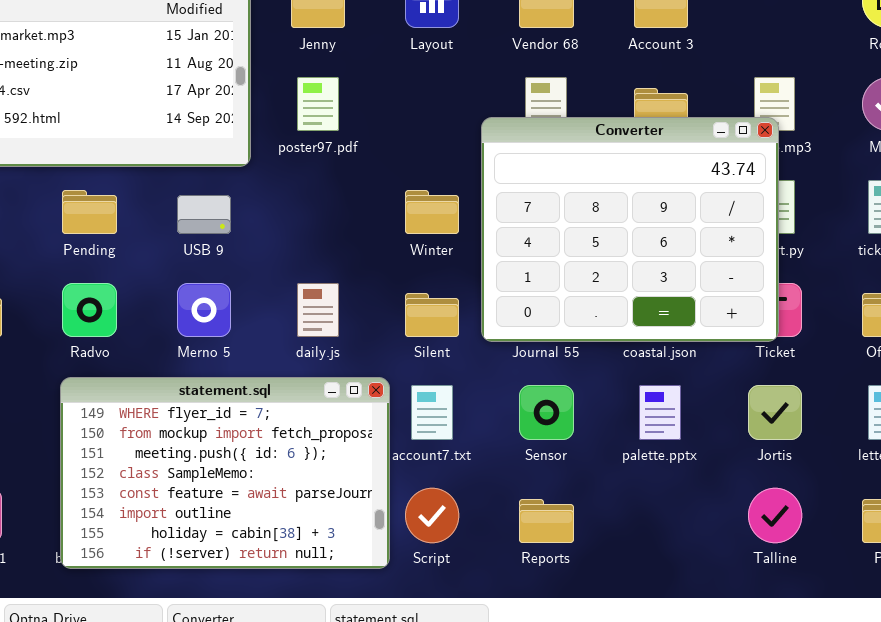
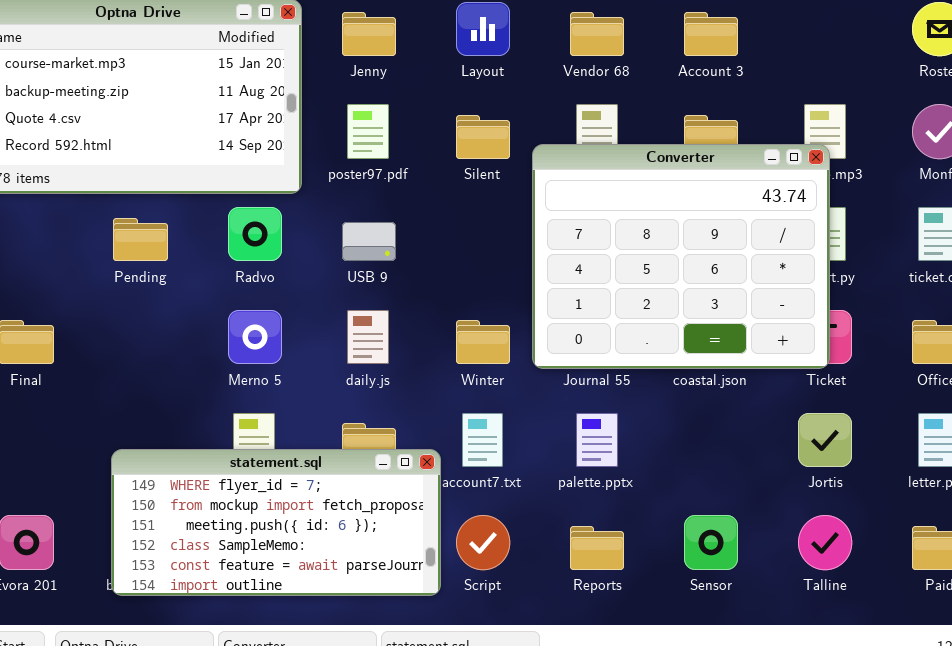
Winter: [405,190,459,234] -> [456,320,510,364], moved
USB 9: [177,195,231,234] -> [342,222,396,261], moved
Radvo: [62,283,117,337] -> [228,207,282,261], moved
Silent: [405,293,459,337] -> [456,115,510,159], moved
statement.sql: [60,377,390,569] -> [111,449,441,596], resized
Sensor: [519,385,574,440] -> [684,515,738,570], moved
palette.pptx: [639,385,681,440] -> [576,413,618,467], moved

